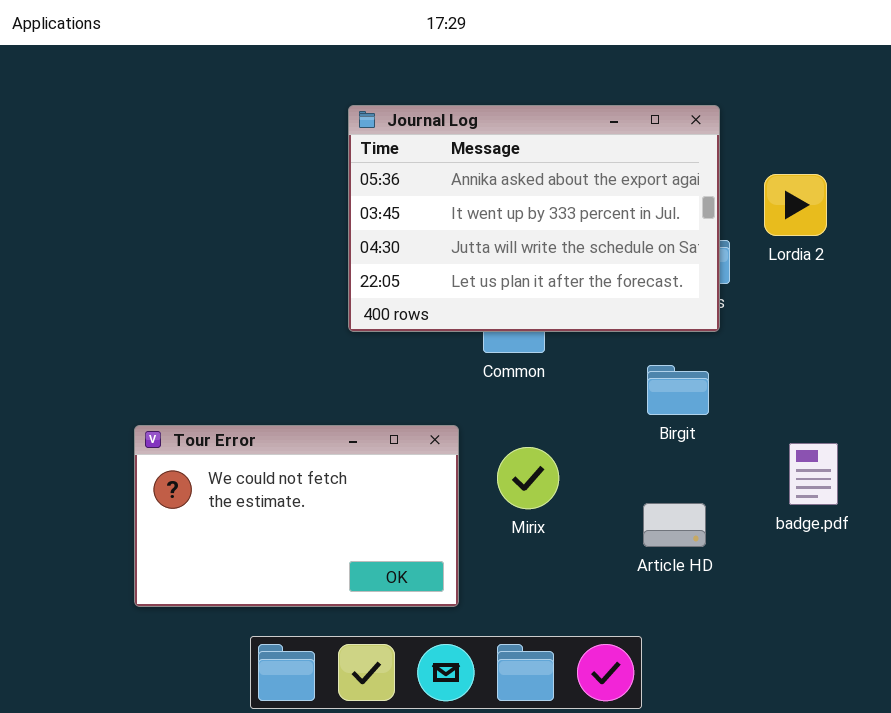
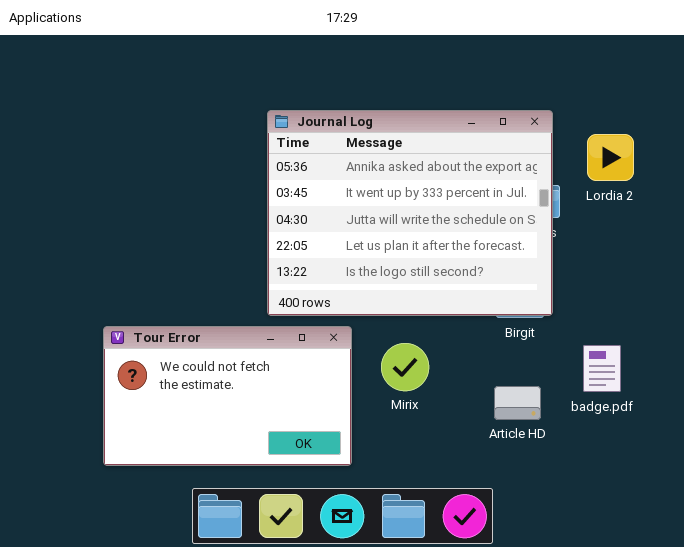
Journal Log: [348,105,720,332] -> [267,110,553,316], moved, resized
badge.pdf: [789,443,838,505] -> [583,345,621,392], moved

